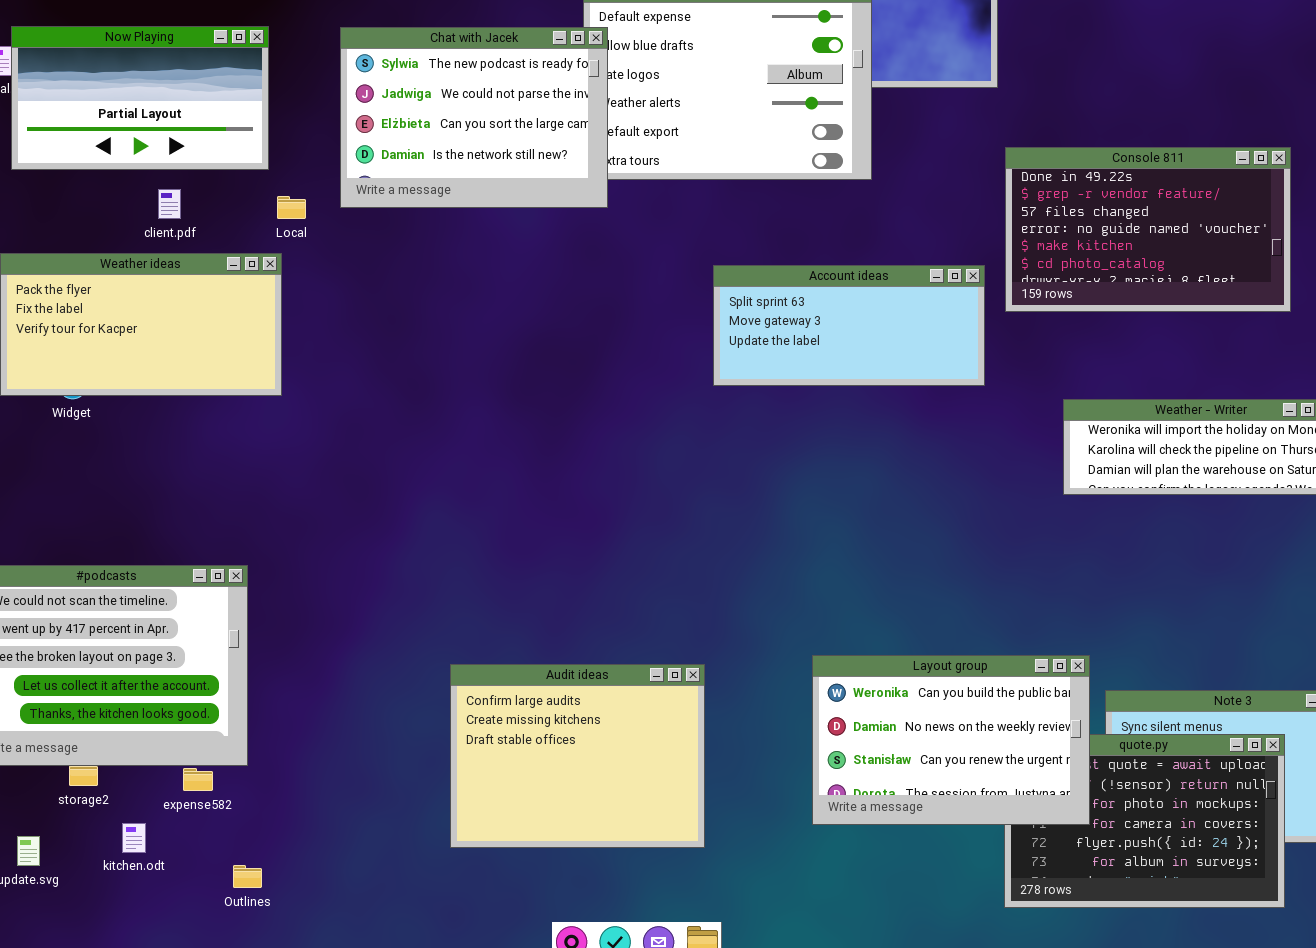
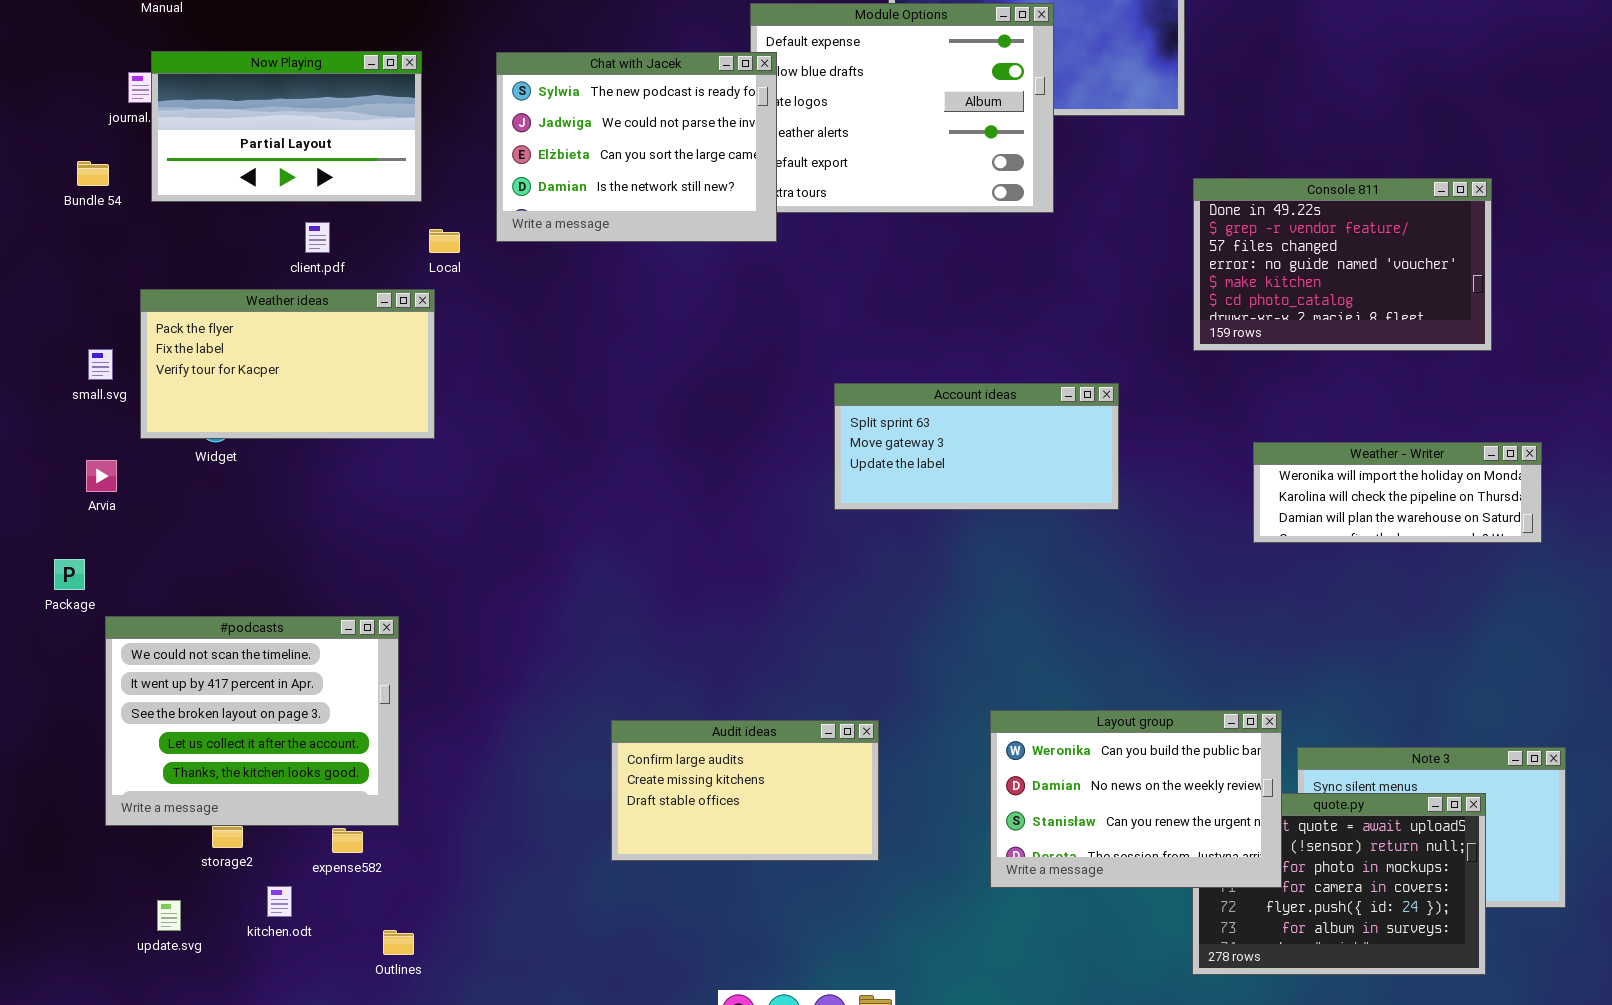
Account ideas: [713,265,985,386] -> [834,383,1119,510], moved
Audit ideas: [450,664,705,848] -> [611,720,879,861], resized

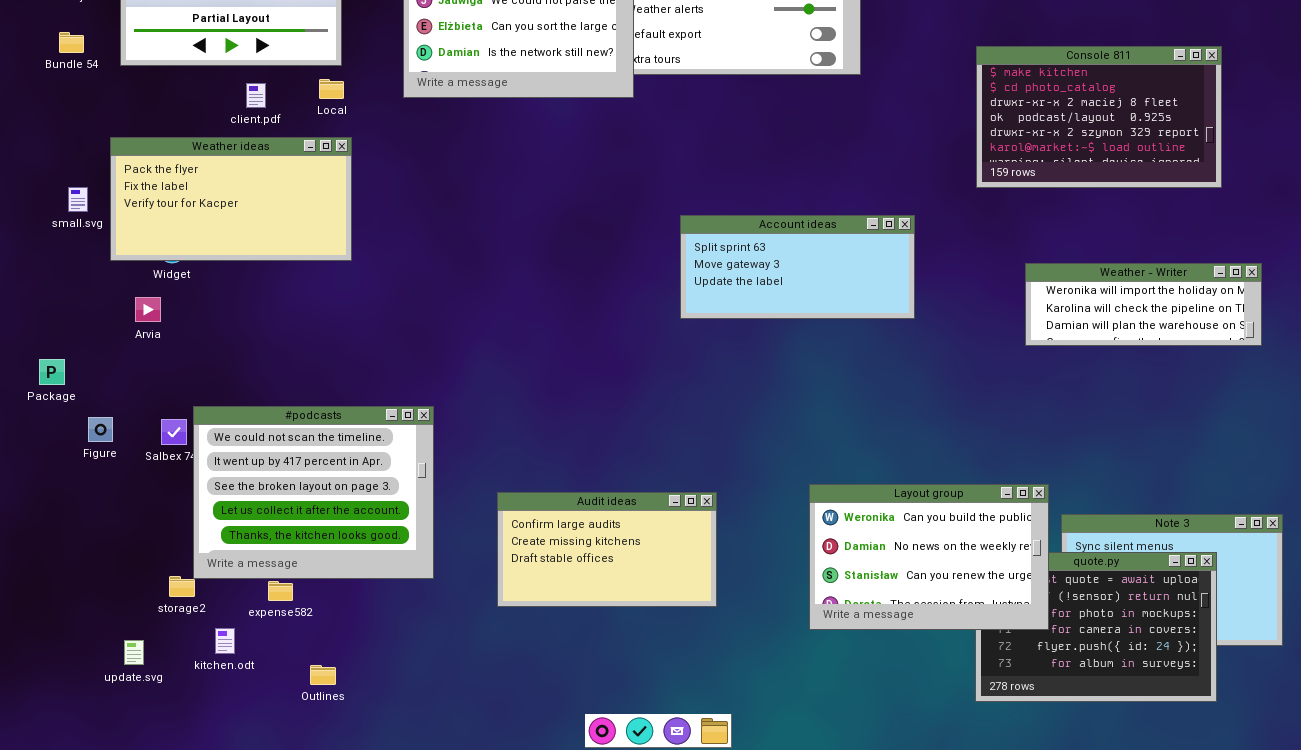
Console 811: [1193,178,1492,351] -> [976,46,1222,188], scrolled down 4 rows
Local: [429,229,460,253] -> [319,79,344,99], moved
Arvia: [86,460,117,492] -> [135,297,161,322], moved
#podcasts: [105,616,399,826] -> [193,406,434,579], moved

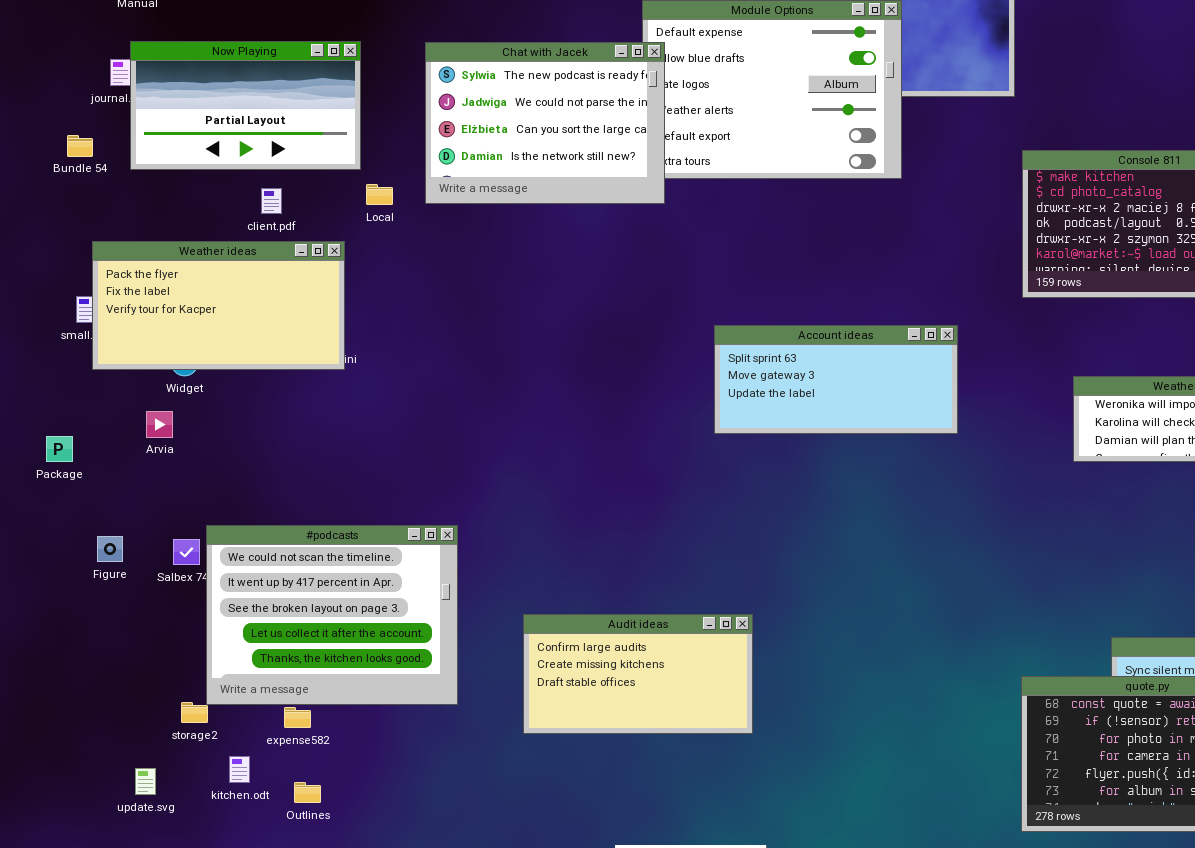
Local: [319,79,344,99] -> [366,184,393,205], moved
Weather ideas: [110,137,352,261] -> [92,241,345,370], moved
Package: [39,359,65,385] -> [46,436,73,462], moved
Layout group: [809,484,1049,630] -> none, closed
Outlines: [310,665,336,685] -> [294,782,321,803], moved

